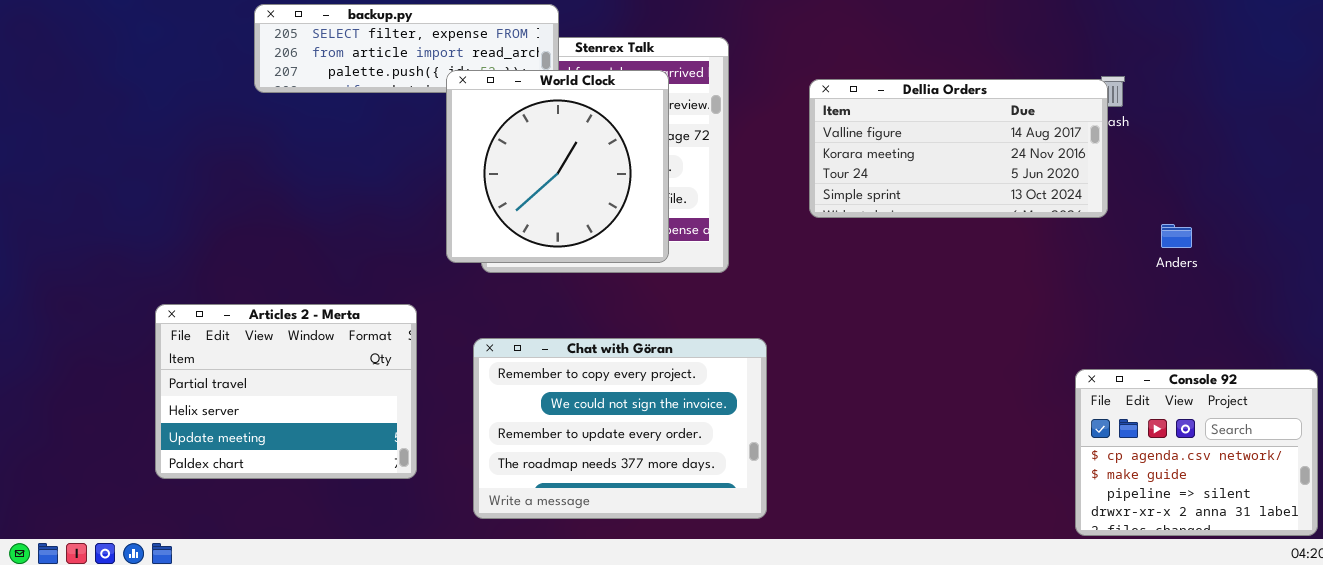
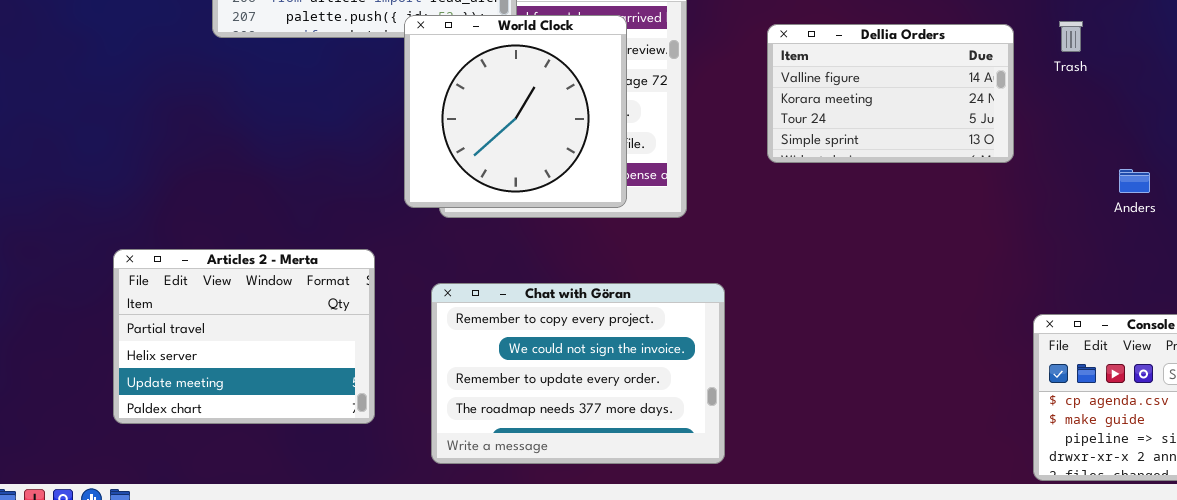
Dellia Orders: [809,79,1108,218] -> [767,24,1014,163], resized

